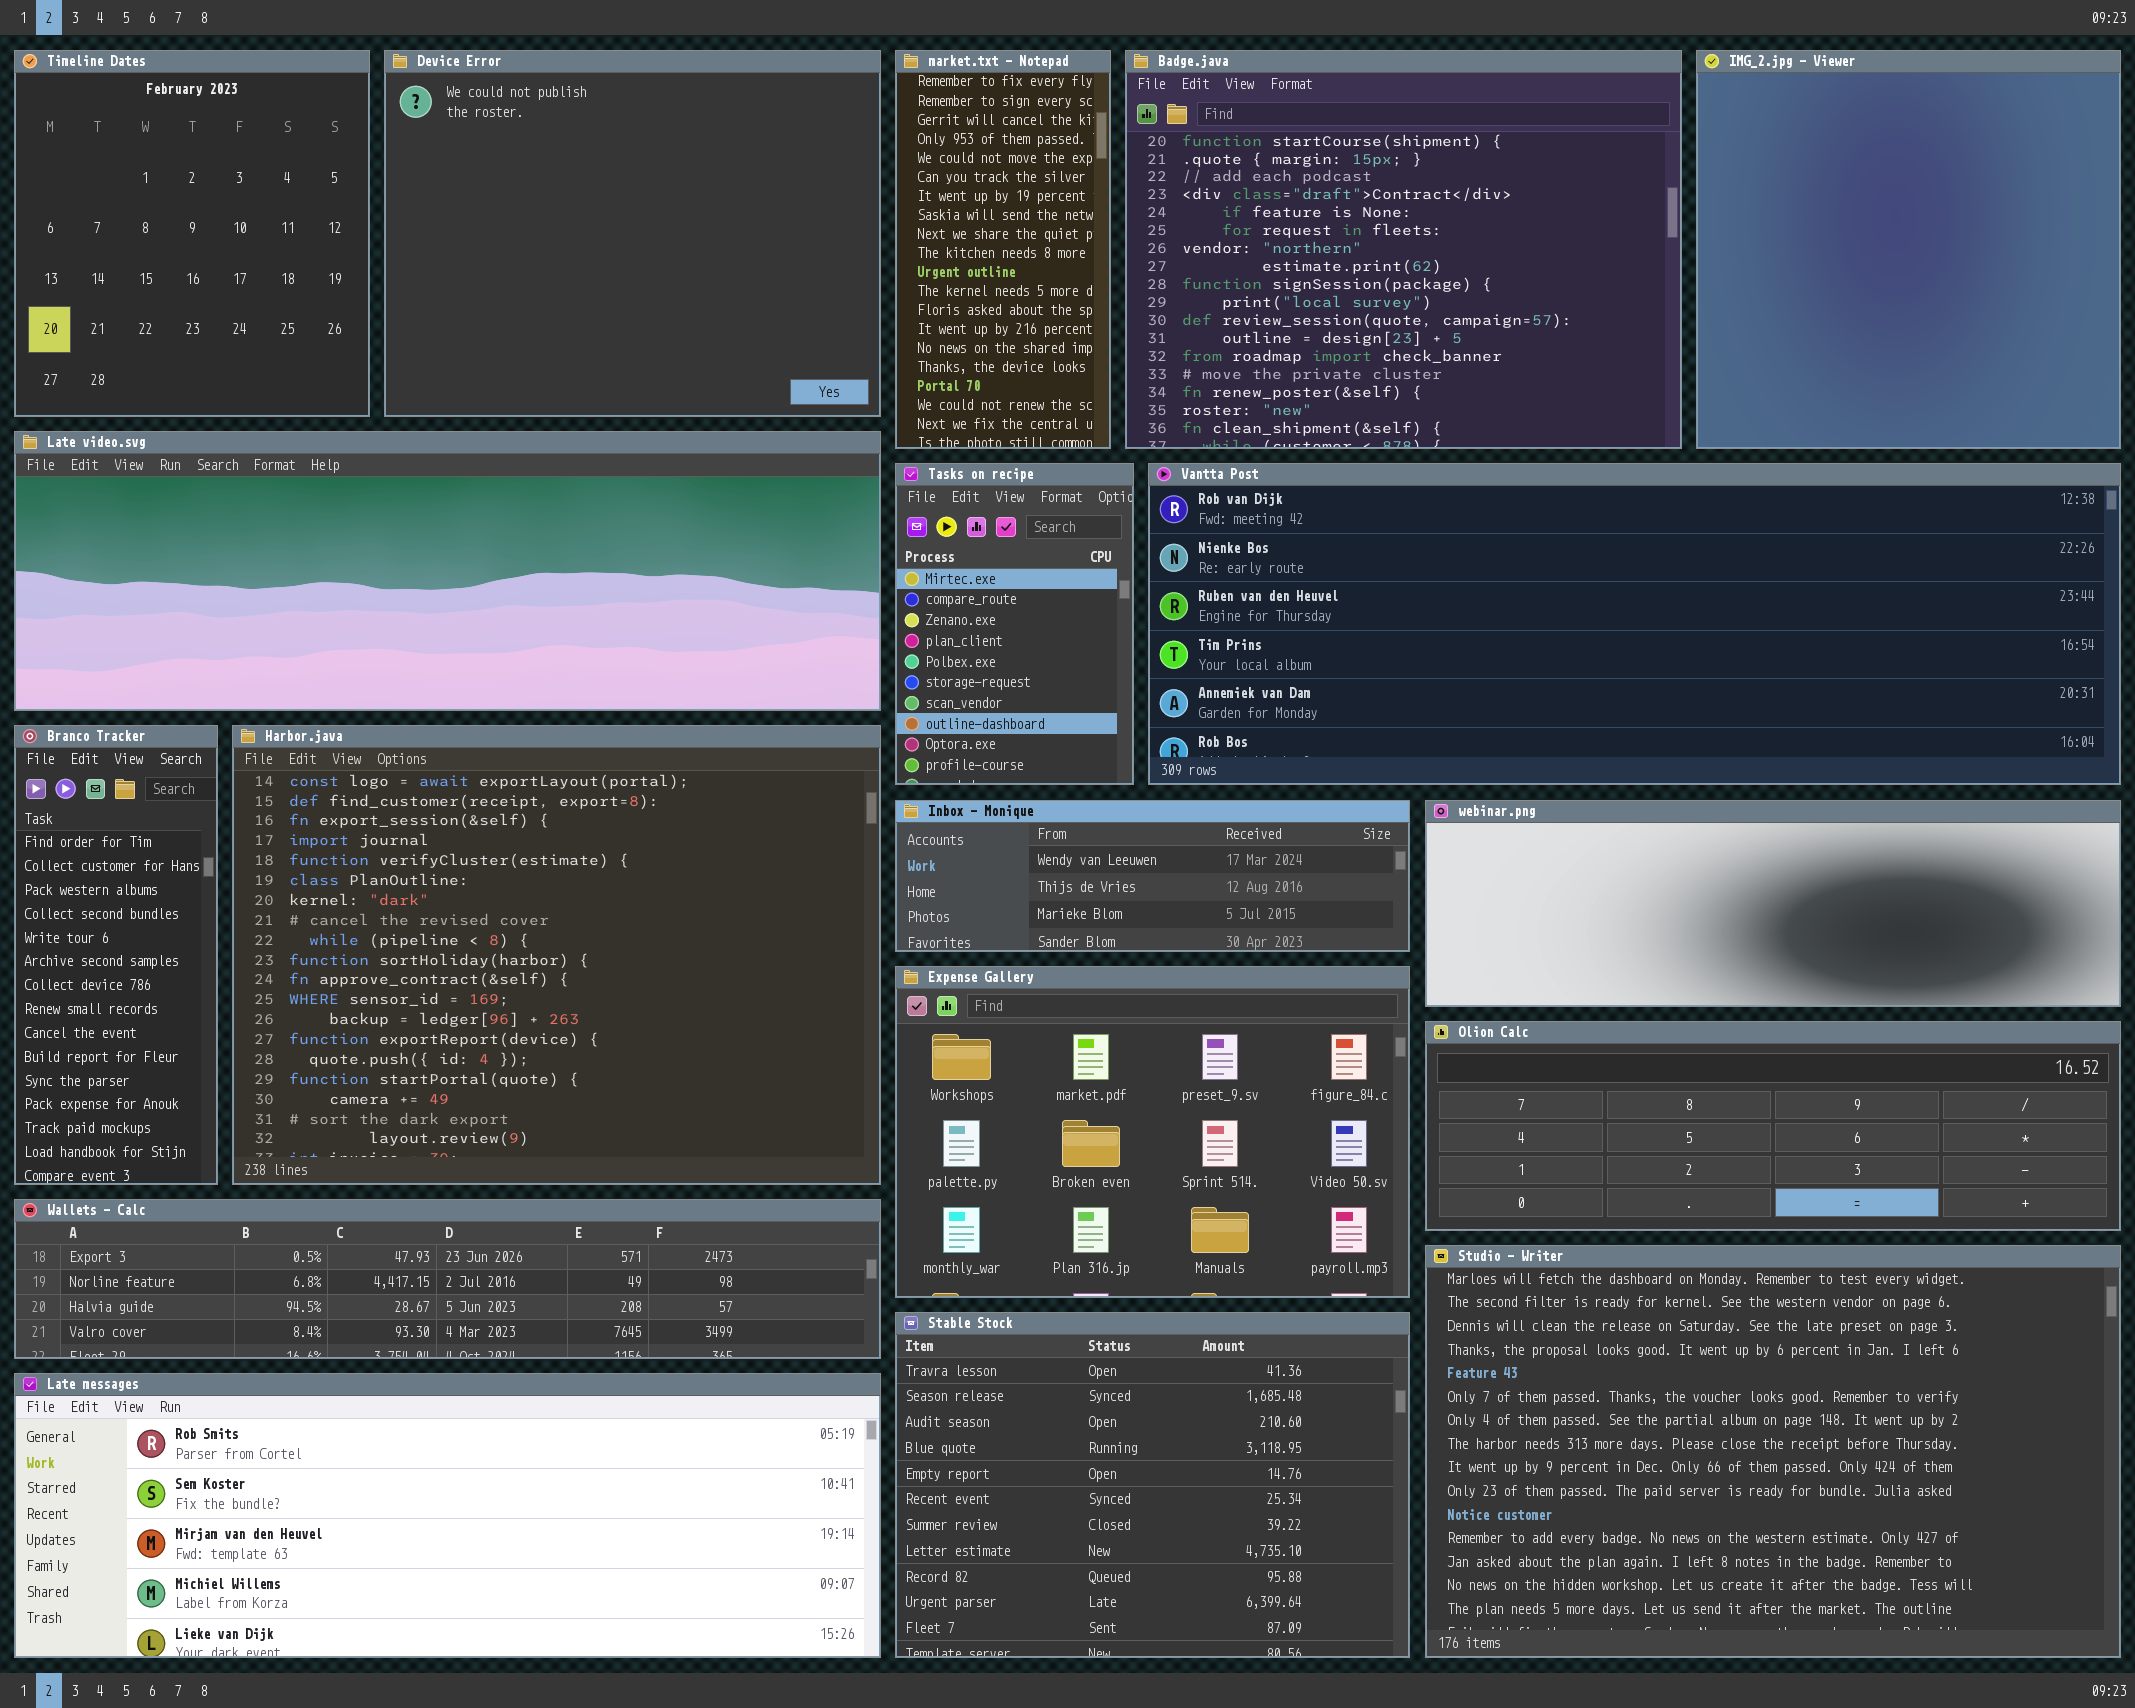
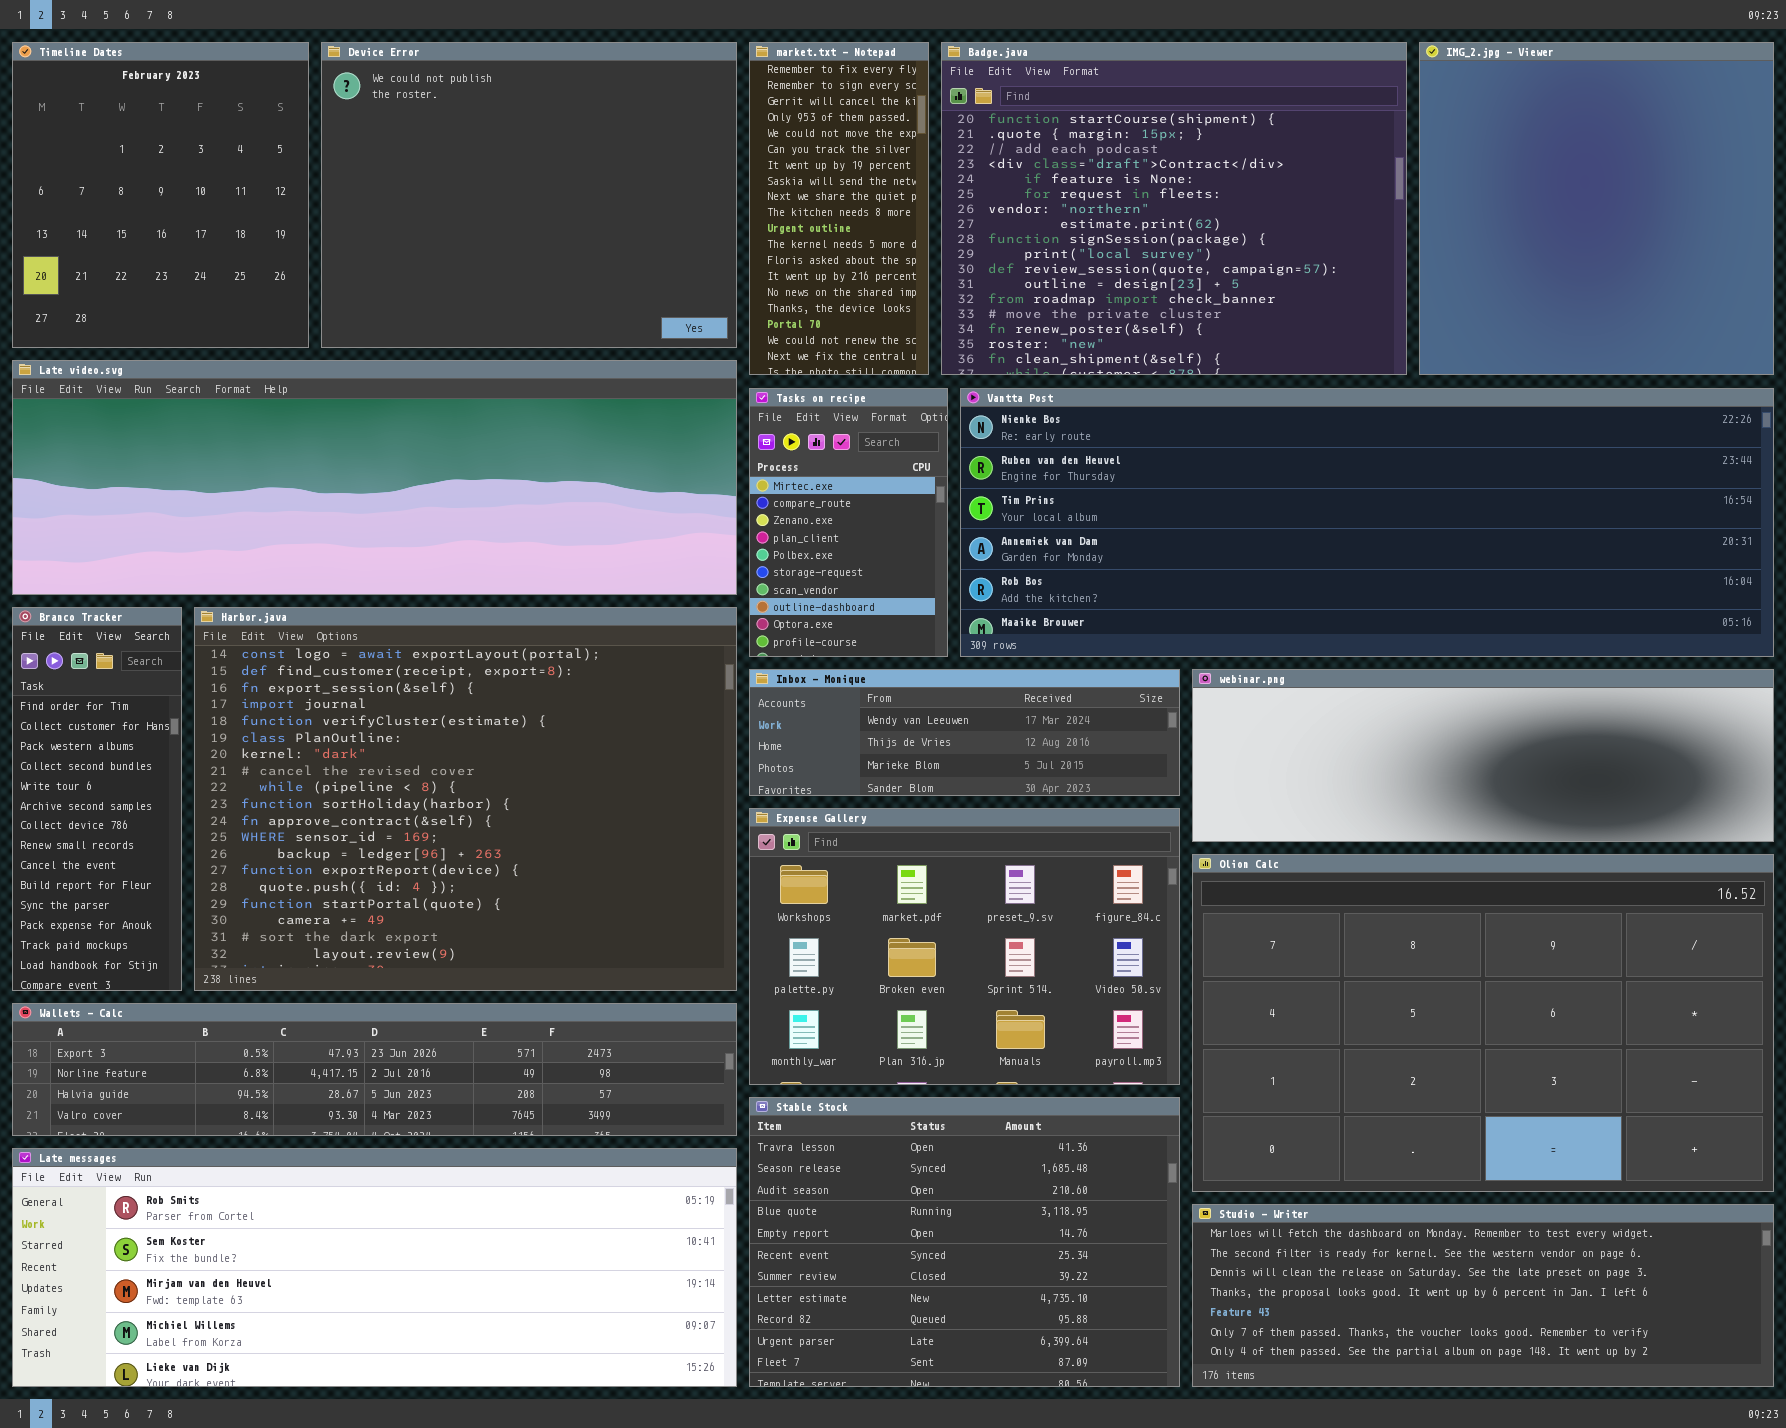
Vantta Post: [1148,463,2121,785] -> [960,388,1774,657], scrolled down 1 row
Olion Calc: [1425,1021,2121,1231] -> [1192,854,1774,1192], resized
Studio - Writer: [1425,1245,2121,1658] -> [1192,1204,1774,1387], resized

